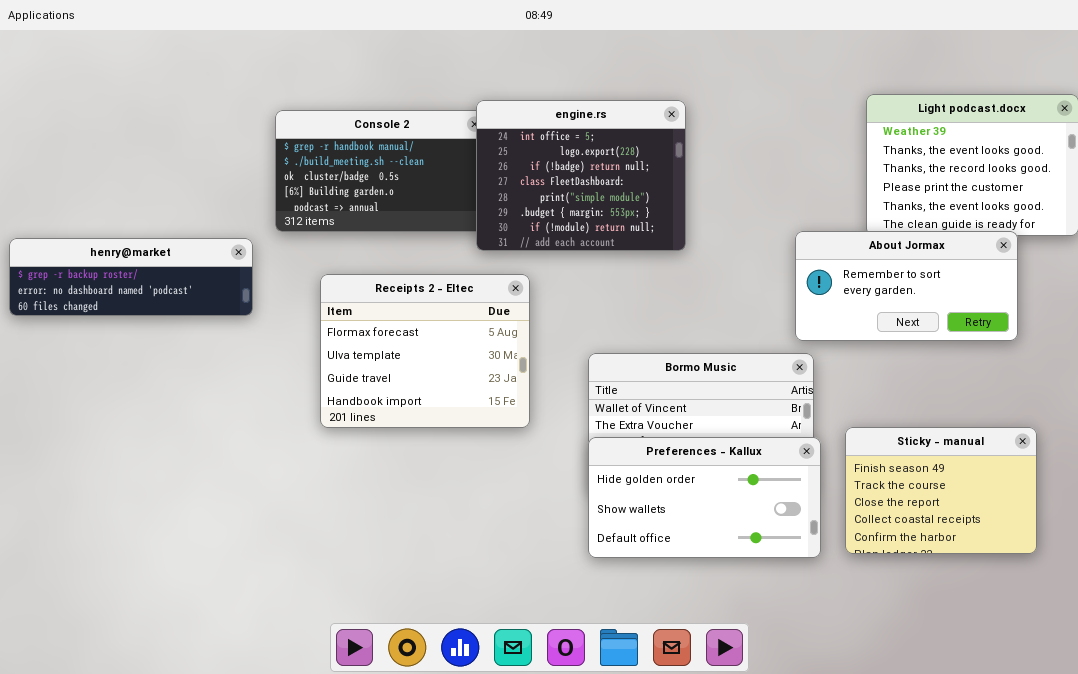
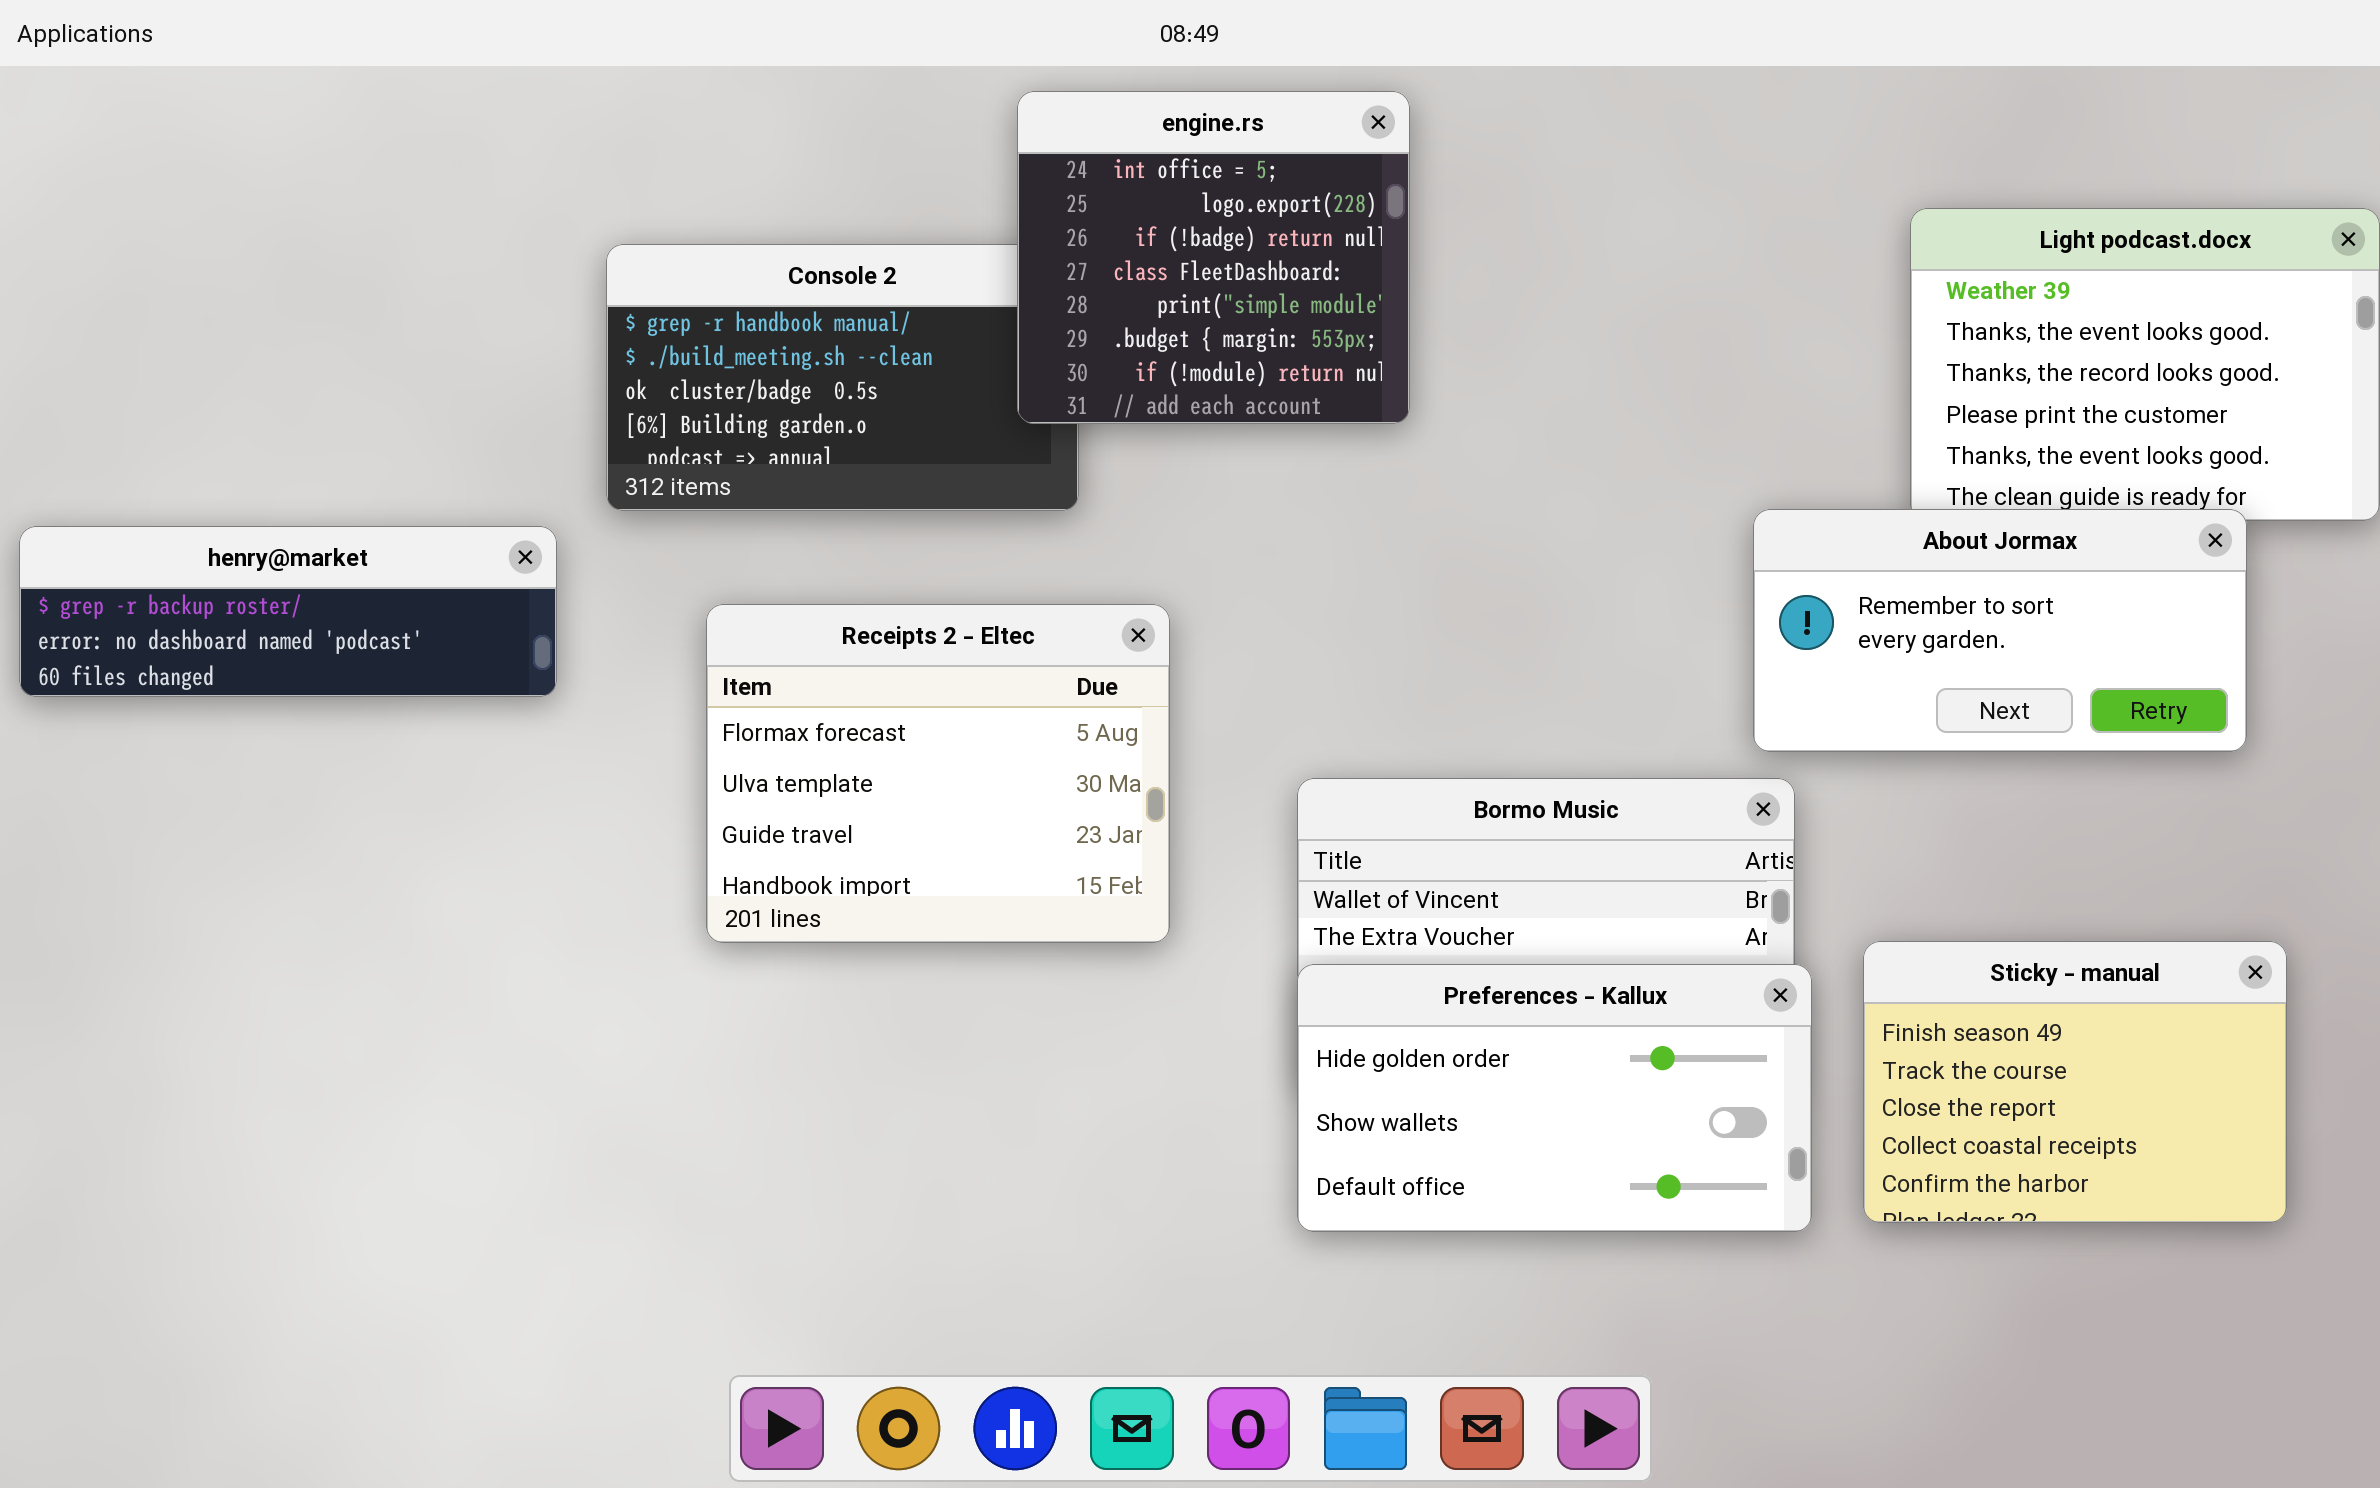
engine.rs: [476,100,686,251] -> [1017,91,1410,424], moved, resized

